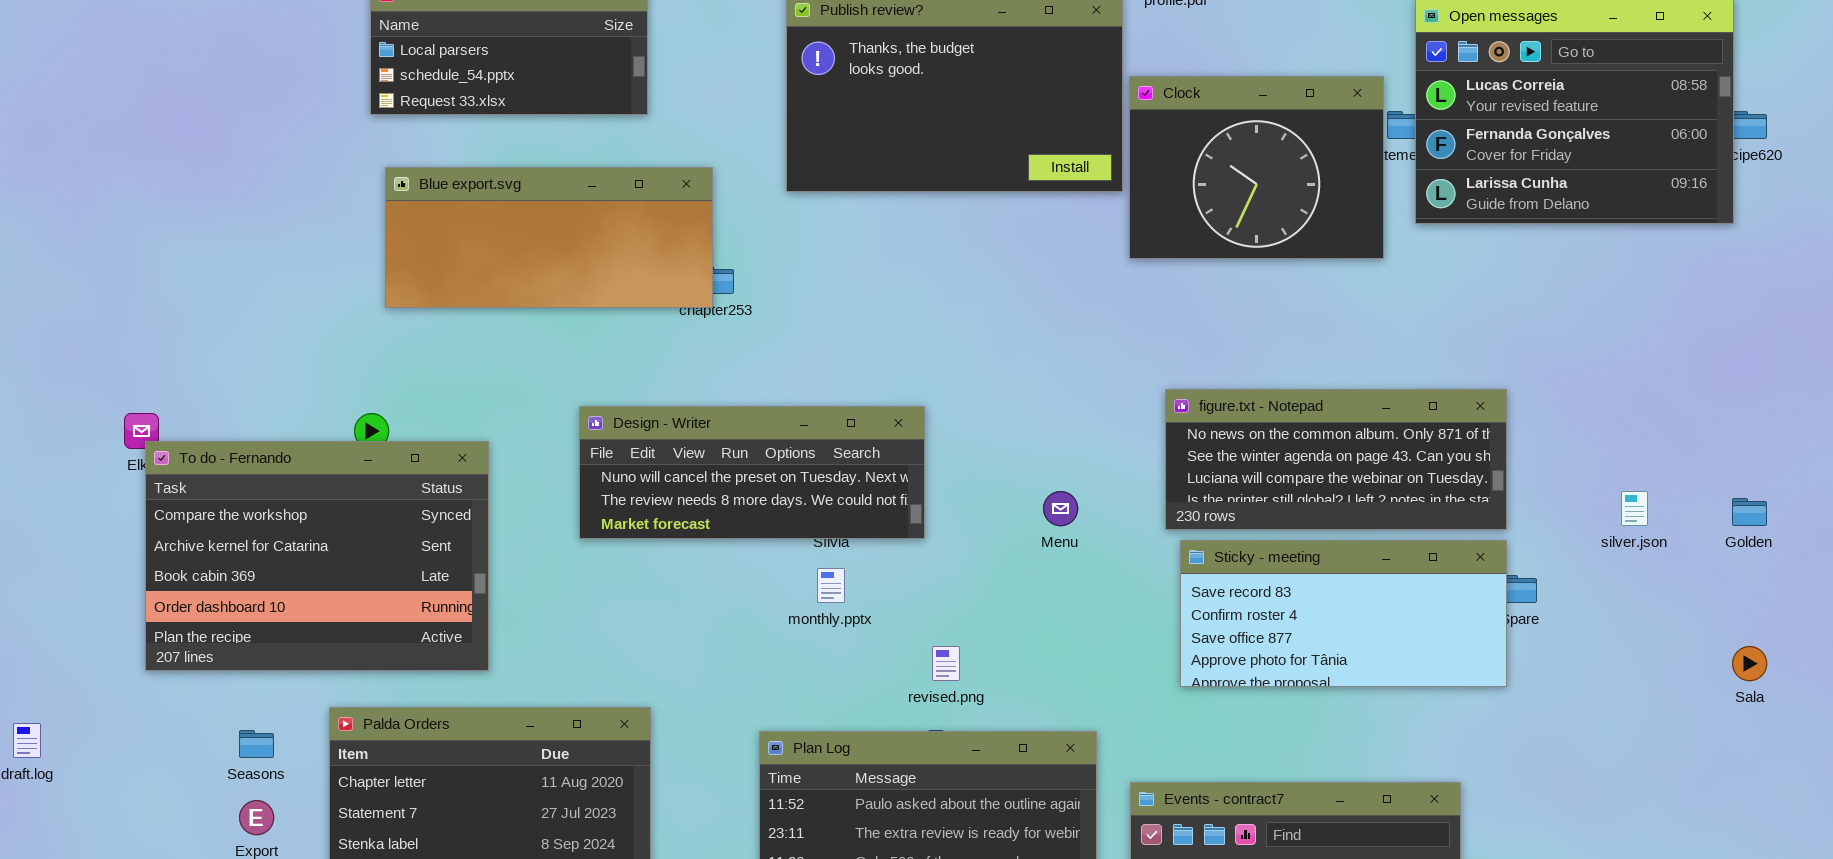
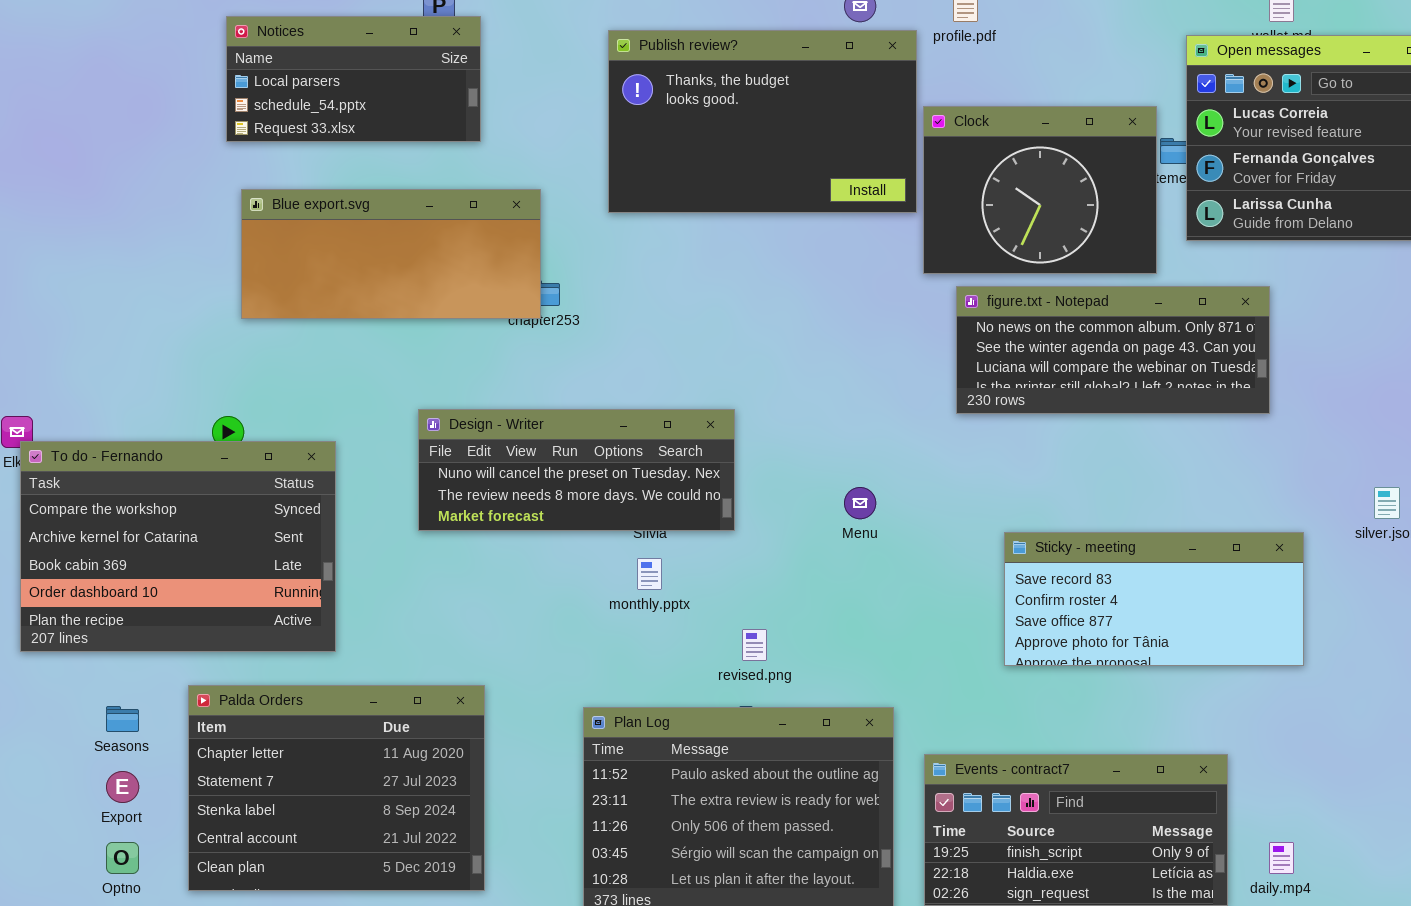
figure.txt - Notepad: [1165,389,1507,530] -> [956,286,1270,414], moved
Sticky - meeting: [1180,540,1507,687] -> [1004,532,1304,666], moved

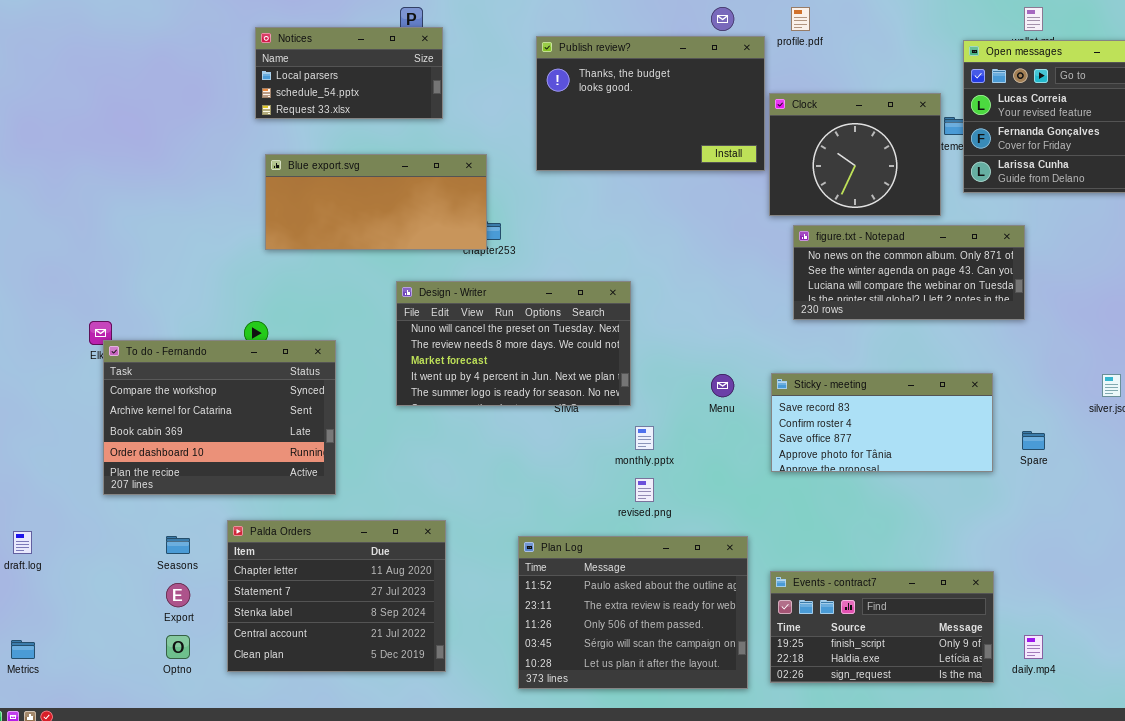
Design - Writer: [418,409,735,531] -> [396,281,631,406], resized
Sticky - meeting: [1004,532,1304,666] -> [771,373,993,472], moved
monthly.pptx: [637,558,662,590] -> [635,426,654,450], moved

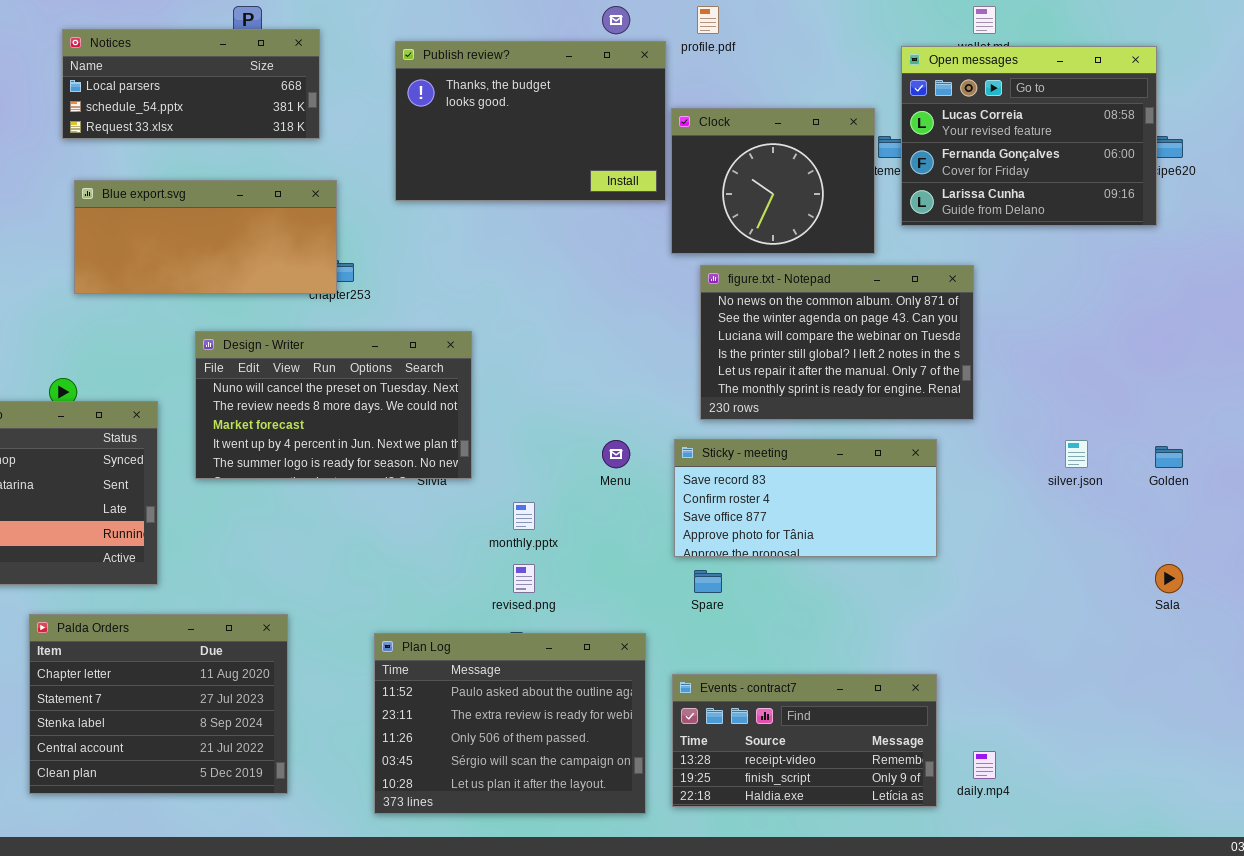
Notices: [255,27,443,119] -> [62,29,320,139], resized
figure.txt - Notepad: [793,225,1025,320] -> [700,265,974,420], resized
Design - Writer: [396,281,631,406] -> [195,331,472,479], moved
Spare: [1022,431,1045,450] -> [694,570,722,593], moved
Events - contract7: [770,571,994,683] -> [672,674,937,807], scrolled up 1 row

